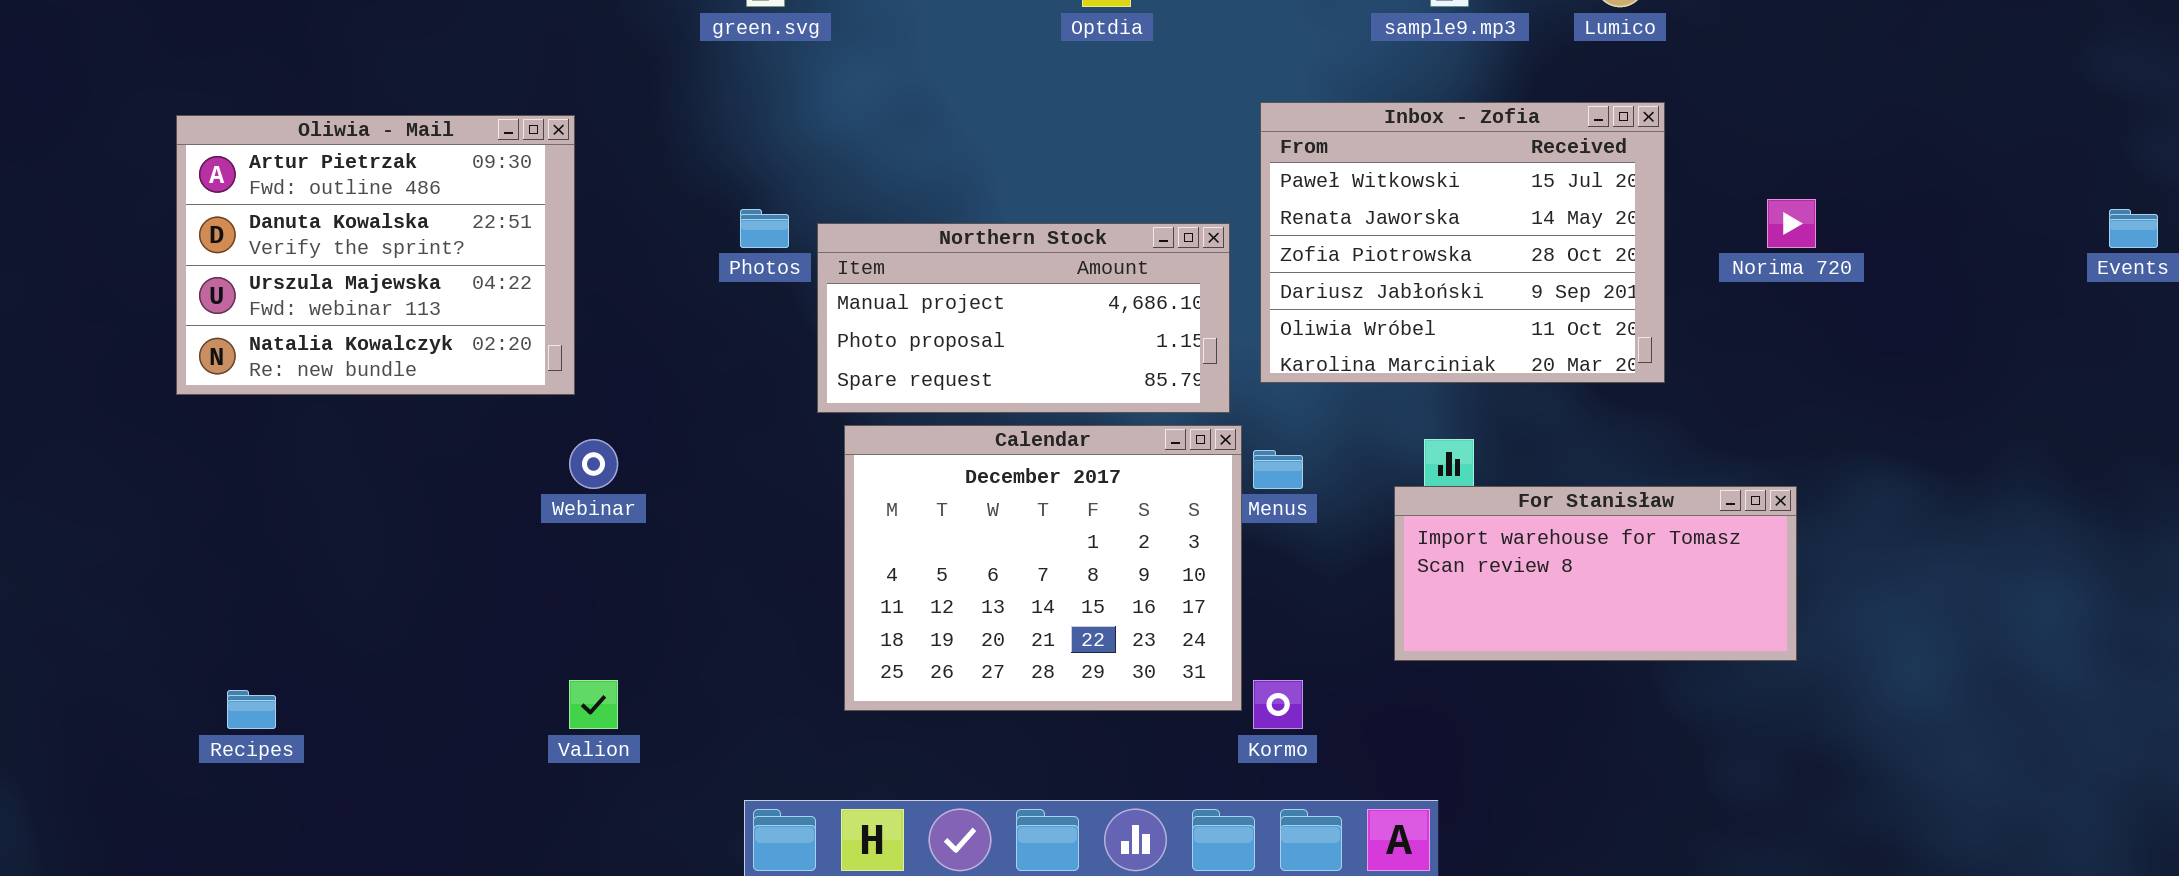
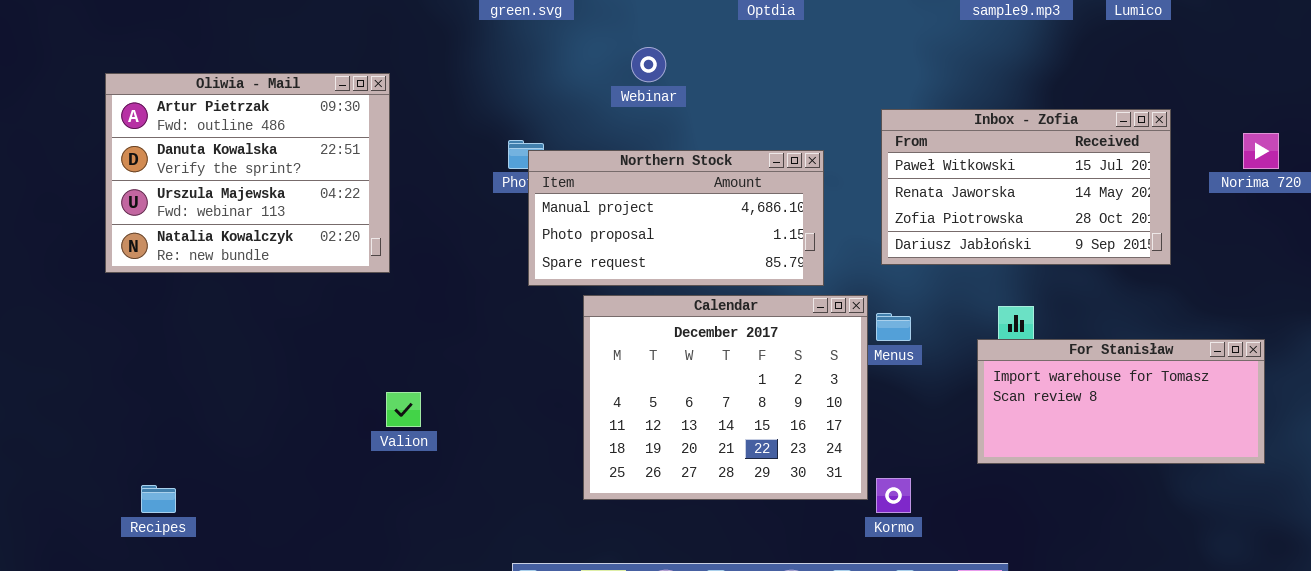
Inbox - Zofia: [1260,102,1665,383] -> [881,109,1171,265], resized
Northern Stock: [817,223,1230,413] -> [528,150,824,286], moved
Webinar: [569,439,618,489] -> [631,47,666,82], moved
Valion: [569,680,618,729] -> [386,392,421,427], moved

